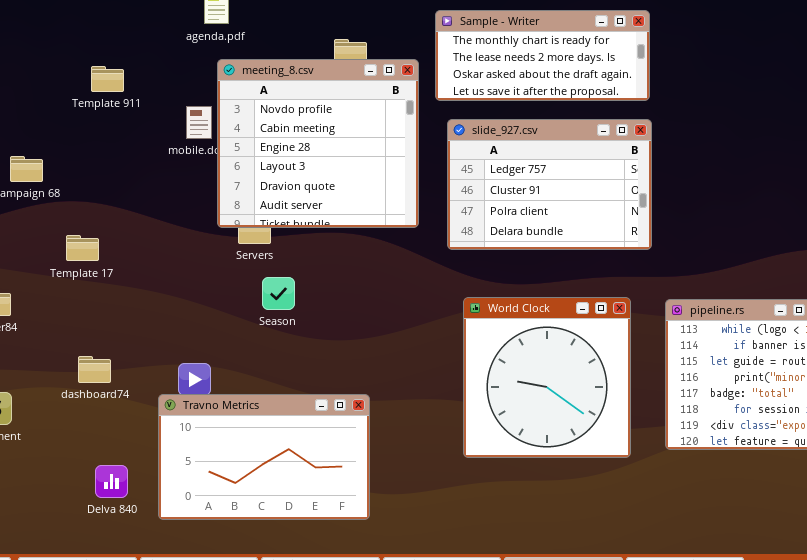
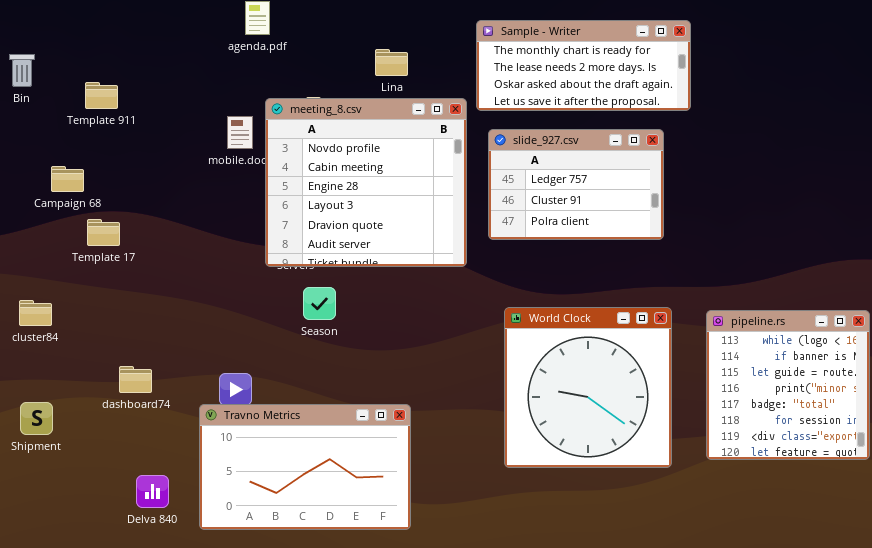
meeting_8.csv: [217,59,419,228] -> [265,98,467,267], moved
Template 911: [91,66,124,92] -> [85,82,118,109], moved
slide_927.csv: [447,119,652,250] -> [488,129,664,240], resized
Template 17: [66,235,99,261] -> [87,219,120,246], moved

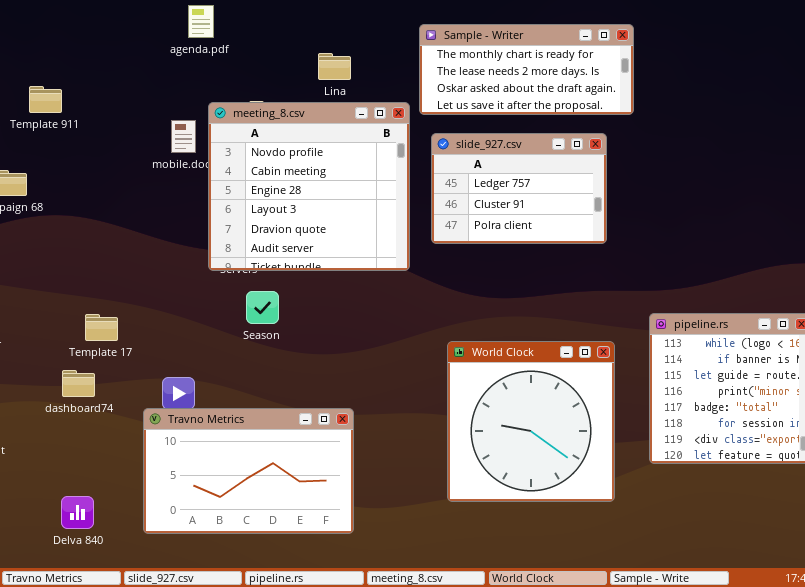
Template 17: [87,219,120,246] -> [85,314,118,341], moved
World Clock: [504,307,672,468] -> [447,341,615,502], moved
Delva 840: [136,475,169,508] -> [61,496,94,529], moved

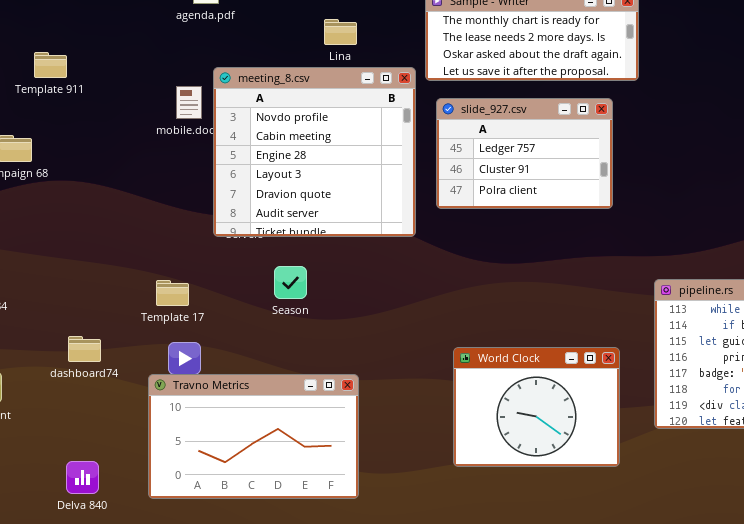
Season: [246,291,279,324] -> [274,266,307,299], moved
Template 17: [85,314,118,341] -> [156,280,189,306], moved
World Clock: [447,341,615,502] -> [453,347,620,467], resized

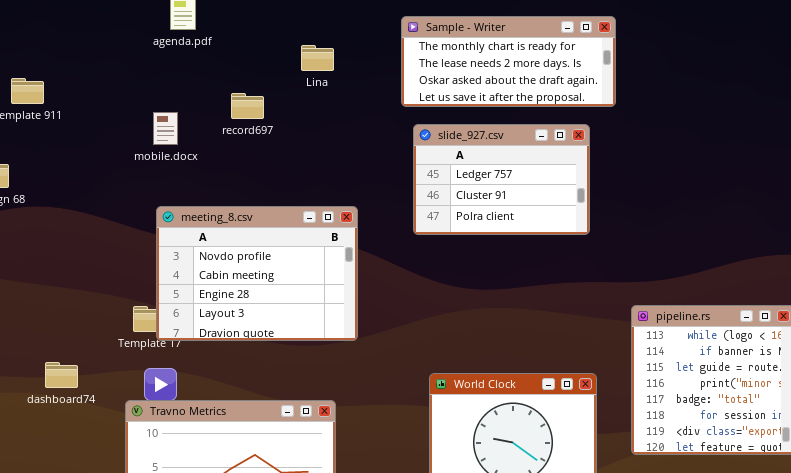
meeting_8.csv: [213,67,416,237] -> [156,206,358,341], moved, resized

